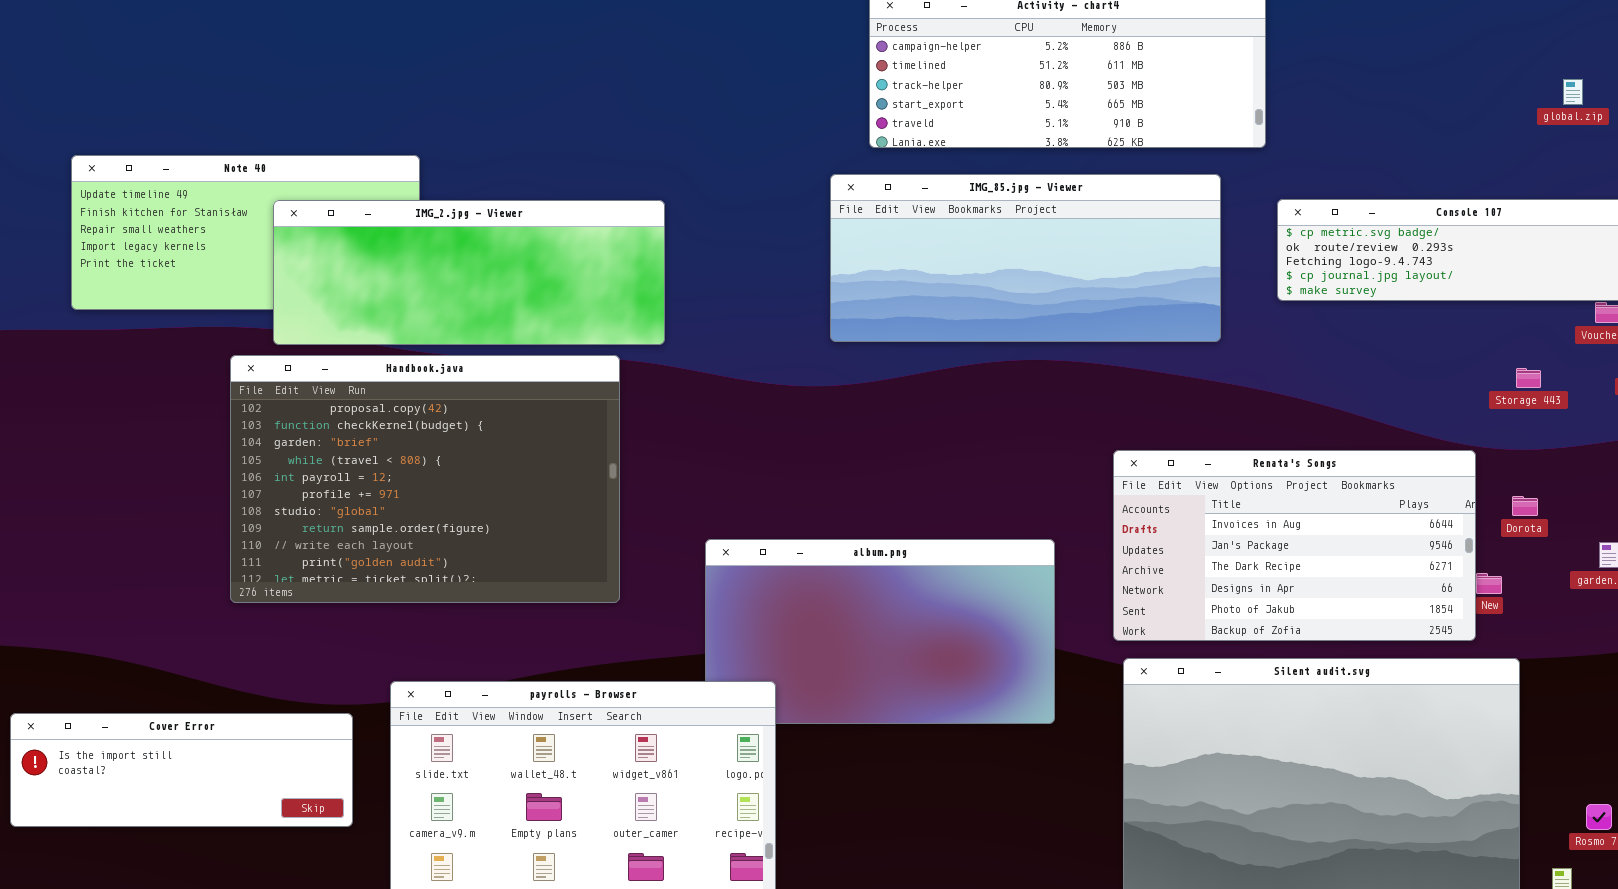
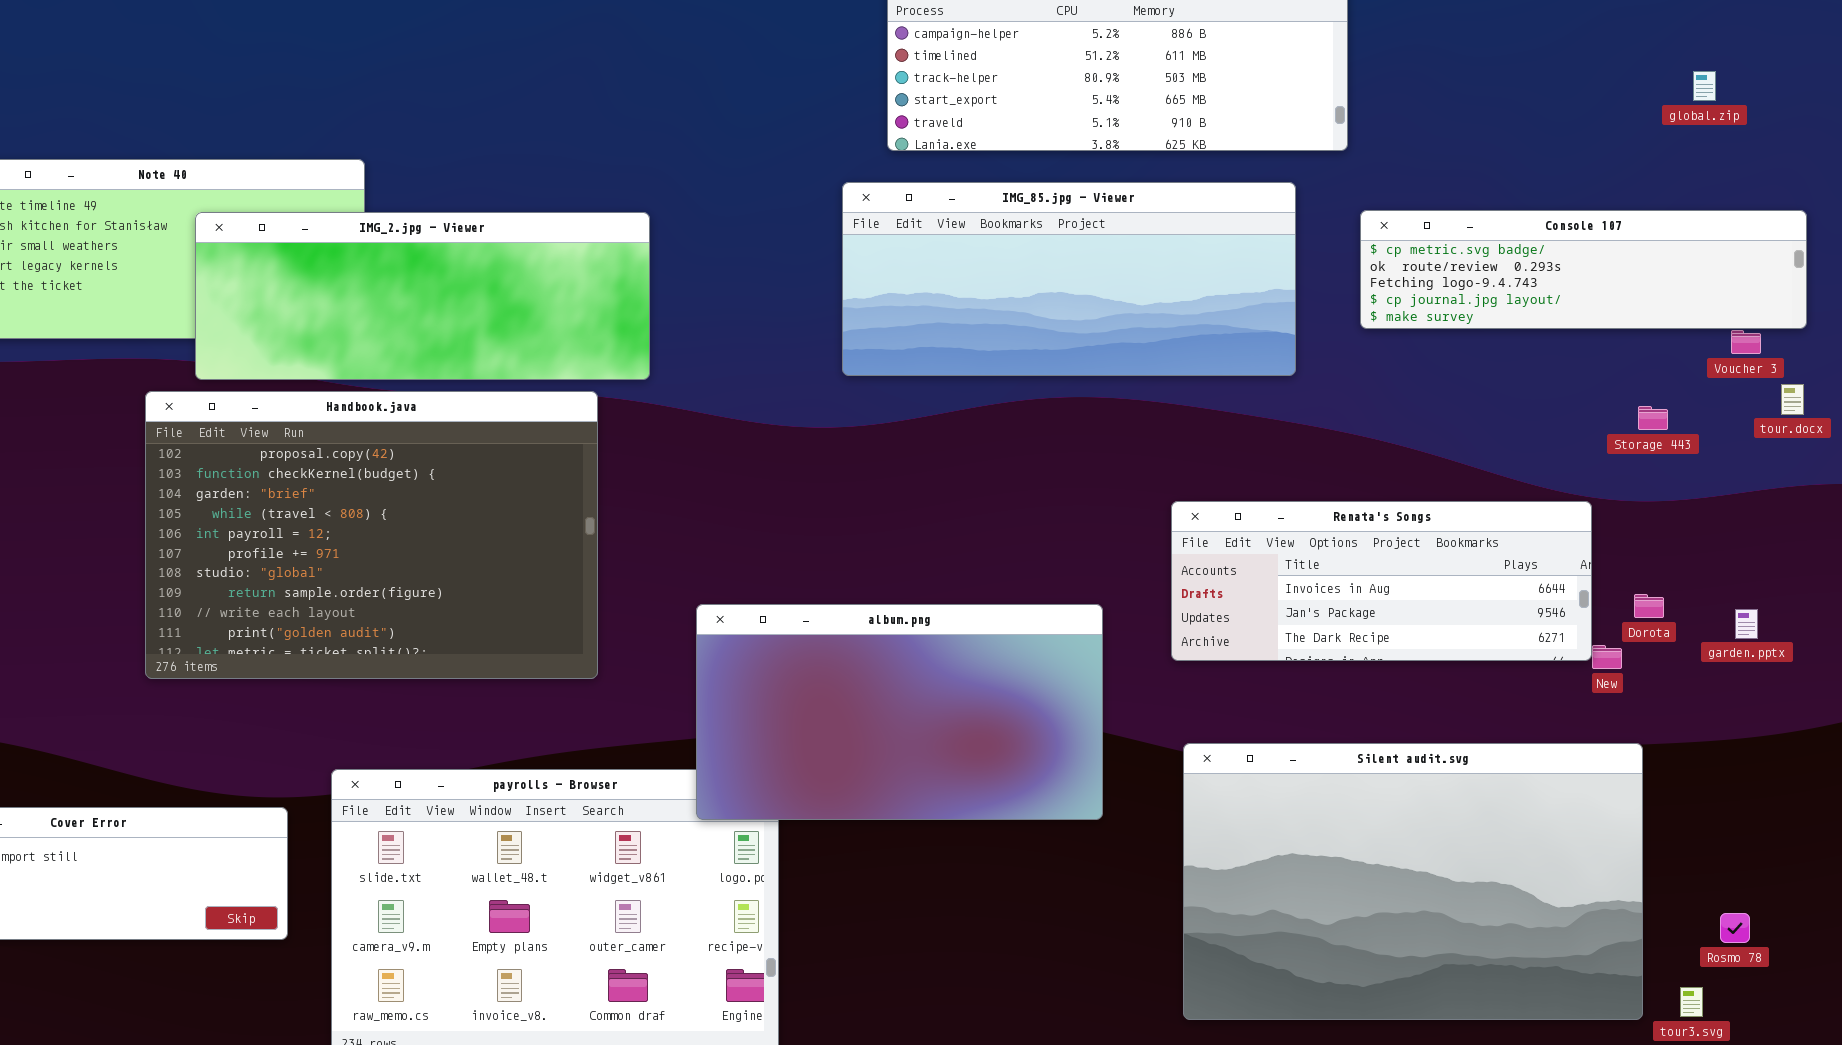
Renata's Songs: [1113,450,1476,641] -> [1171,501,1592,661], resized
Dorota: [1512,496,1538,516] -> [1634,594,1664,618], moved
album.png: [705,539,1055,724] -> [696,604,1103,820], raised

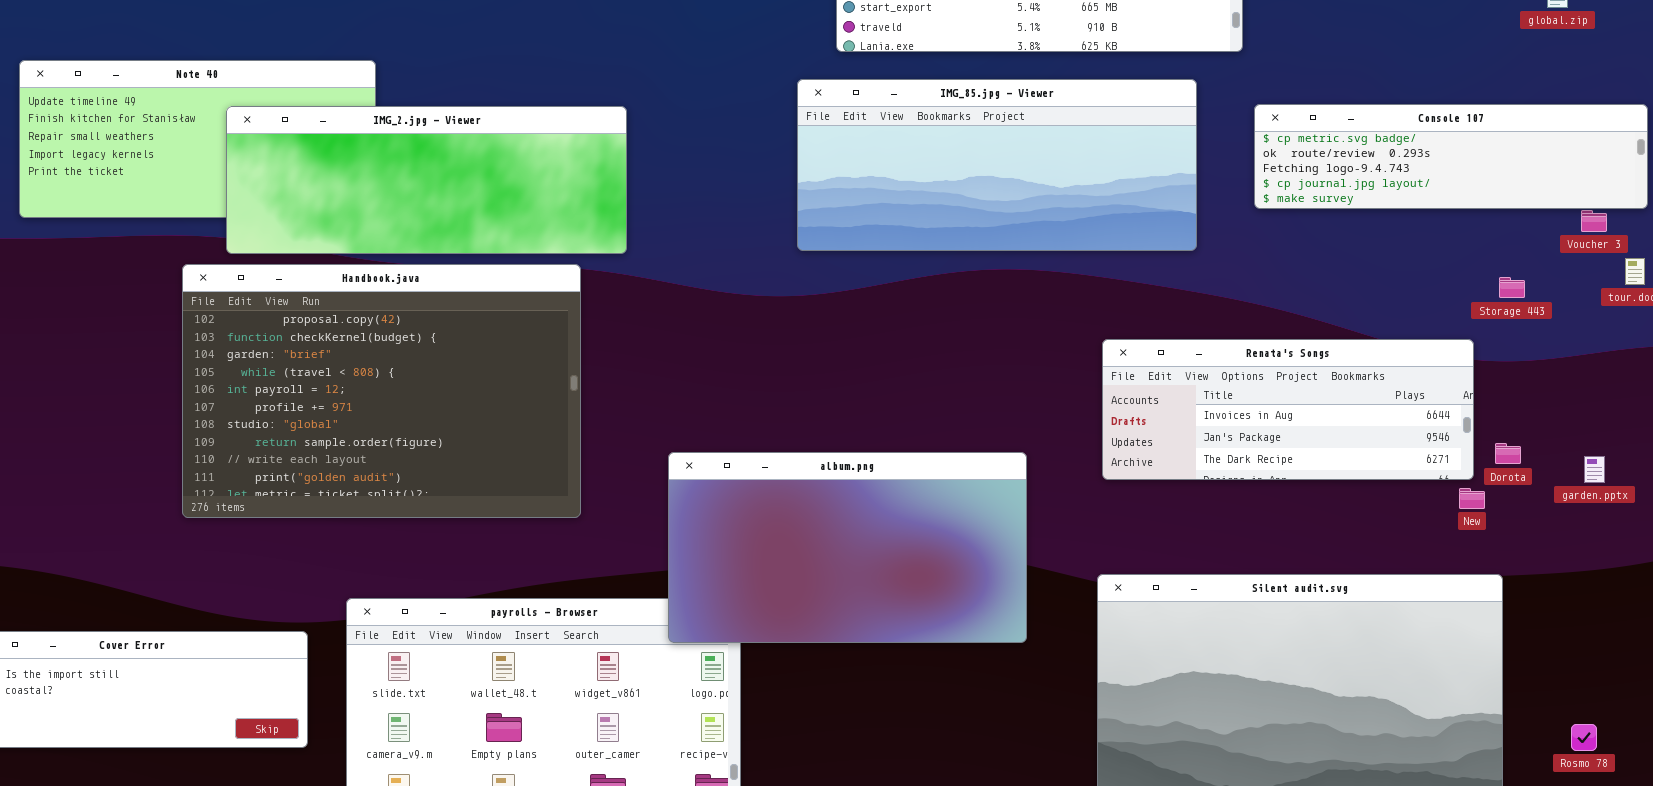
Renata's Songs: [1171,501,1592,661] -> [1102,339,1474,480], moved

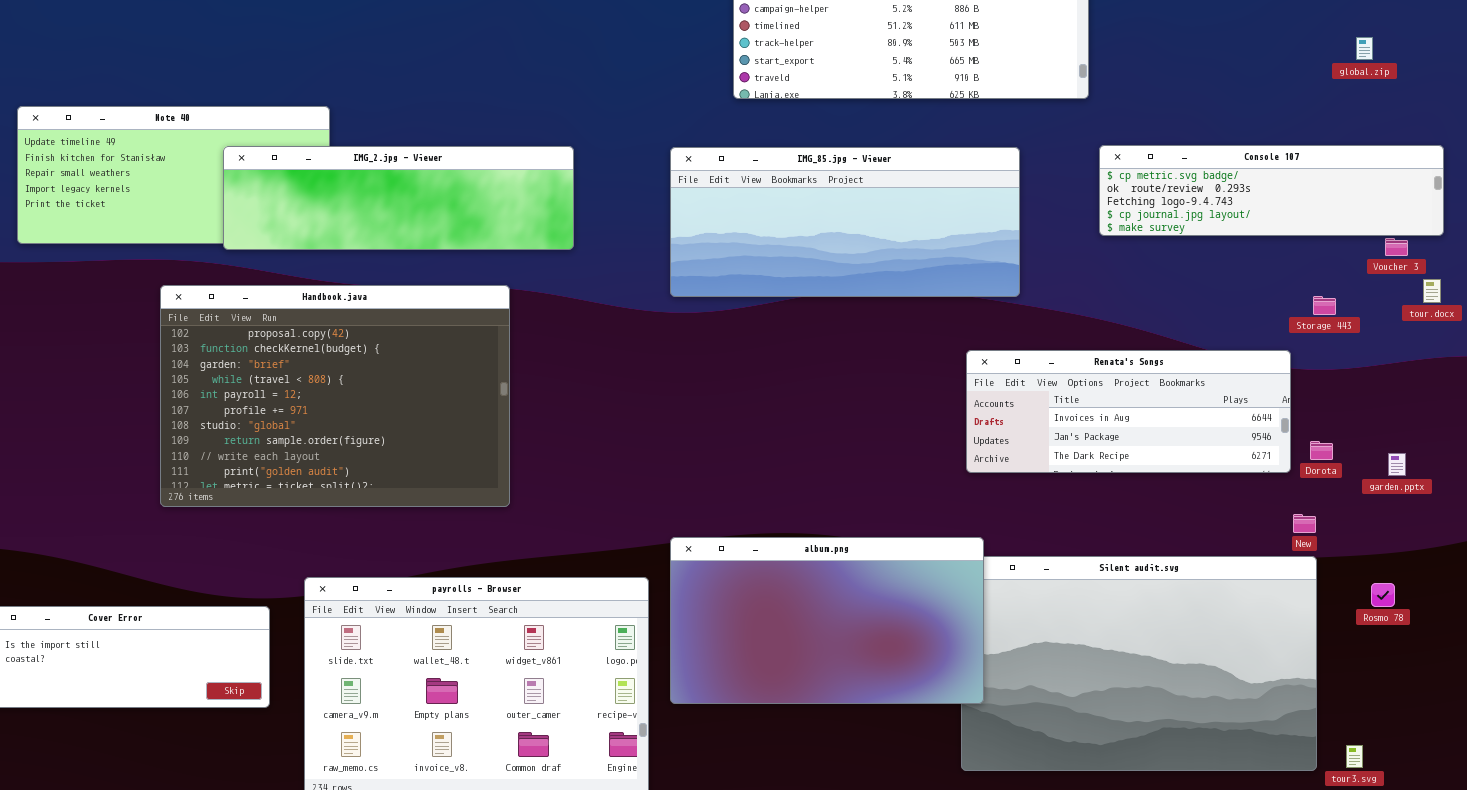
IMG_85.jpg - Viewer: [797,79,1197,251] -> [670,147,1020,297], moved
IMG_2.jpg - Viewer: [226,106,627,254] -> [223,146,574,250], moved, resized
album.png: [668,452,1027,643] -> [670,537,984,704], moved
New: [1459,488,1485,509] -> [1293,514,1316,533], moved
Rosmo 78: [1571,724,1597,751] -> [1371,583,1395,607], moved

